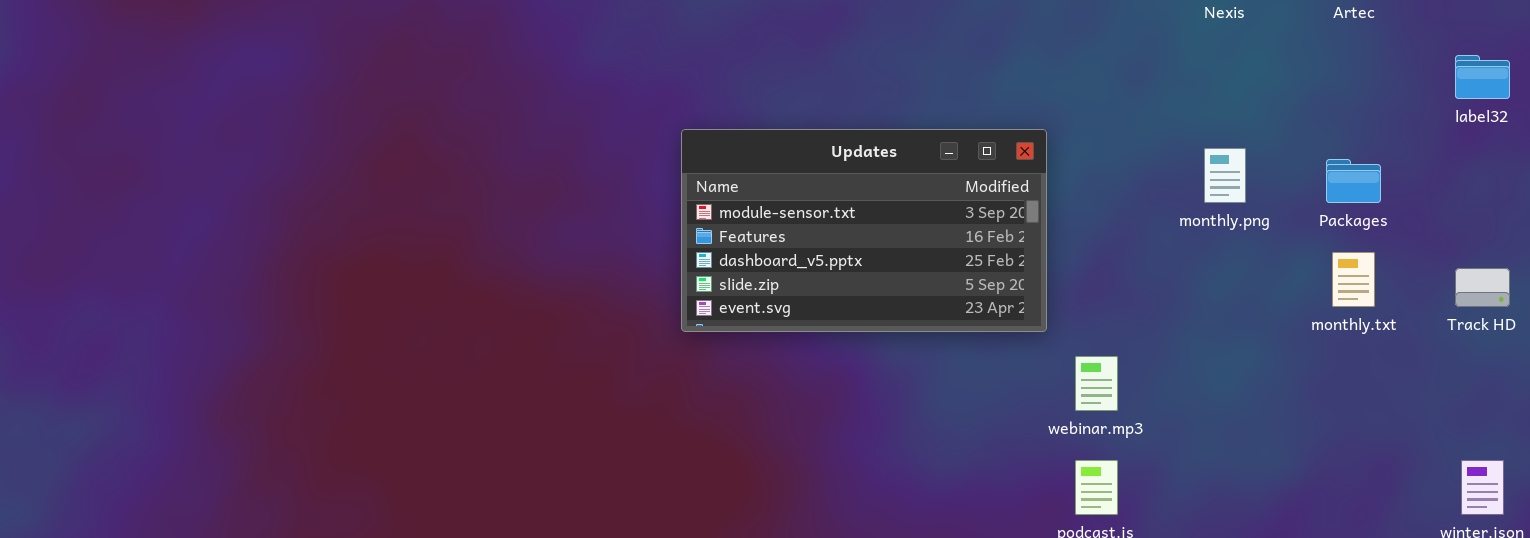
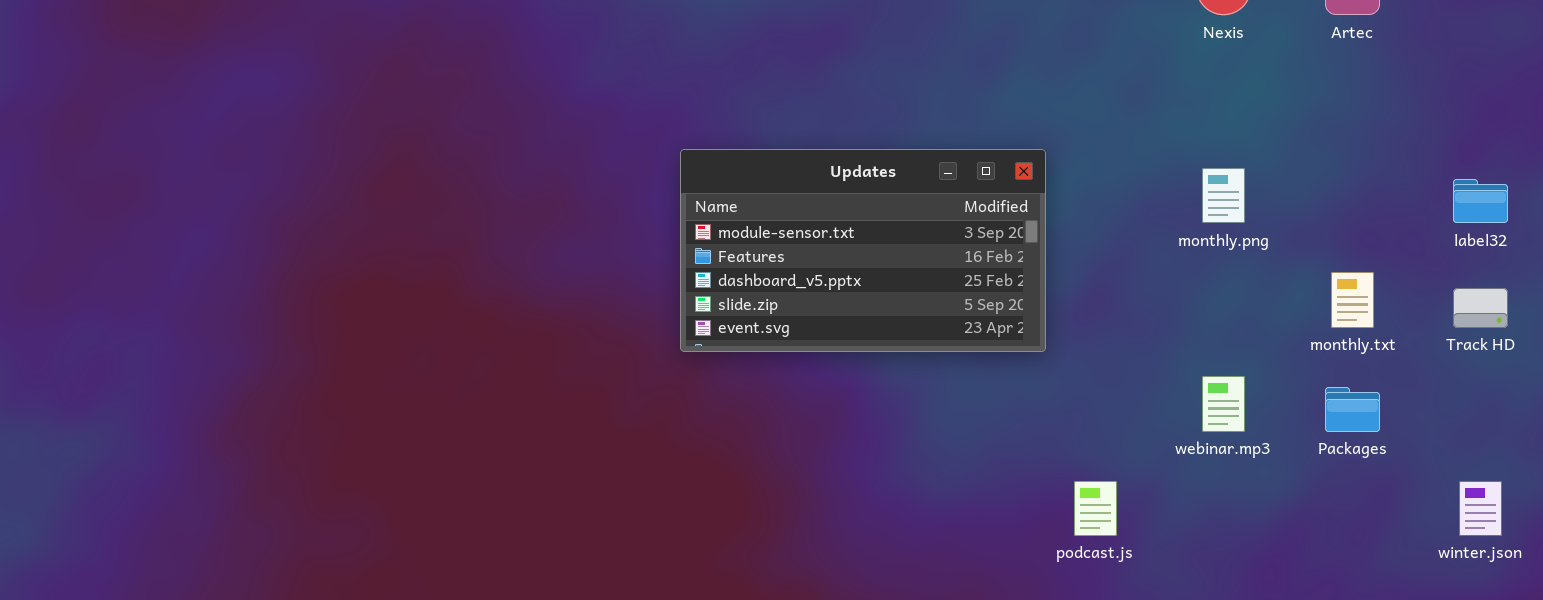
label32: [1455,55,1510,99] -> [1453,179,1508,223], moved
Packages: [1326,159,1381,203] -> [1325,387,1380,432], moved
webinar.mp3: [1075,356,1118,411] -> [1202,376,1245,432], moved

